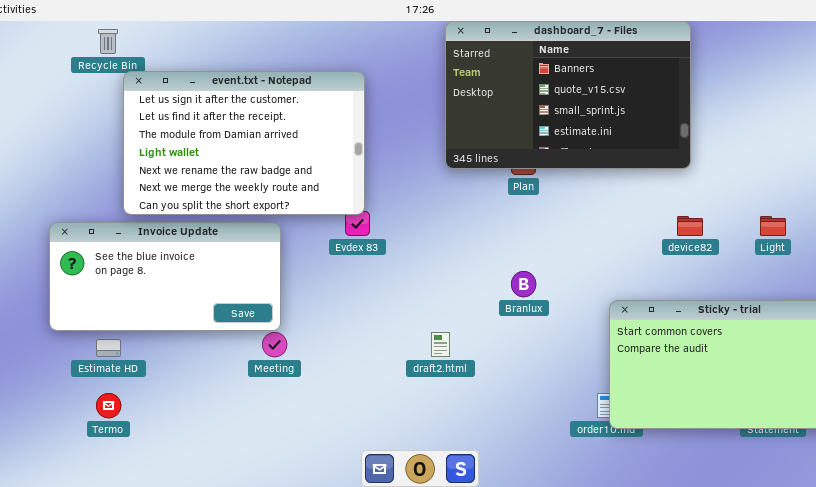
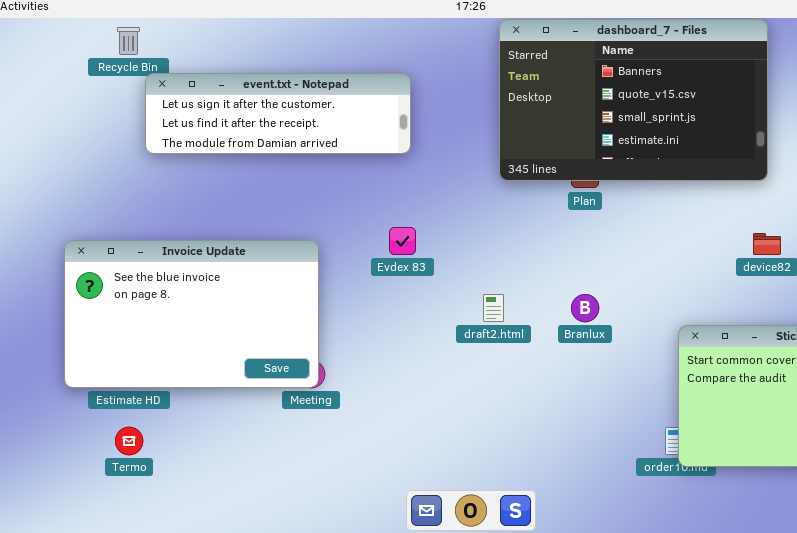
event.txt - Notepad: [123,71,365,215] -> [145,73,411,154], resized
Invoice Update: [49,222,281,331] -> [64,240,319,388], resized
draft2.html: [431,332,450,357] -> [483,294,504,322], moved

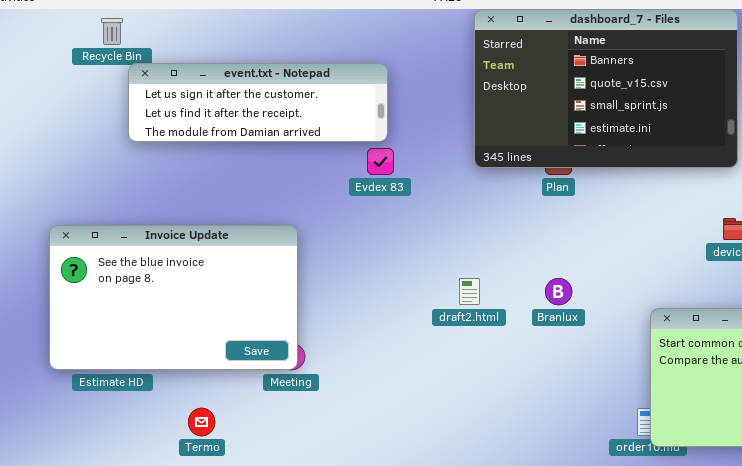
Evdex 83: [389,227,416,255] -> [367,148,394,175], moved
Termo: [115,427,143,455] -> [188,408,215,436], moved

